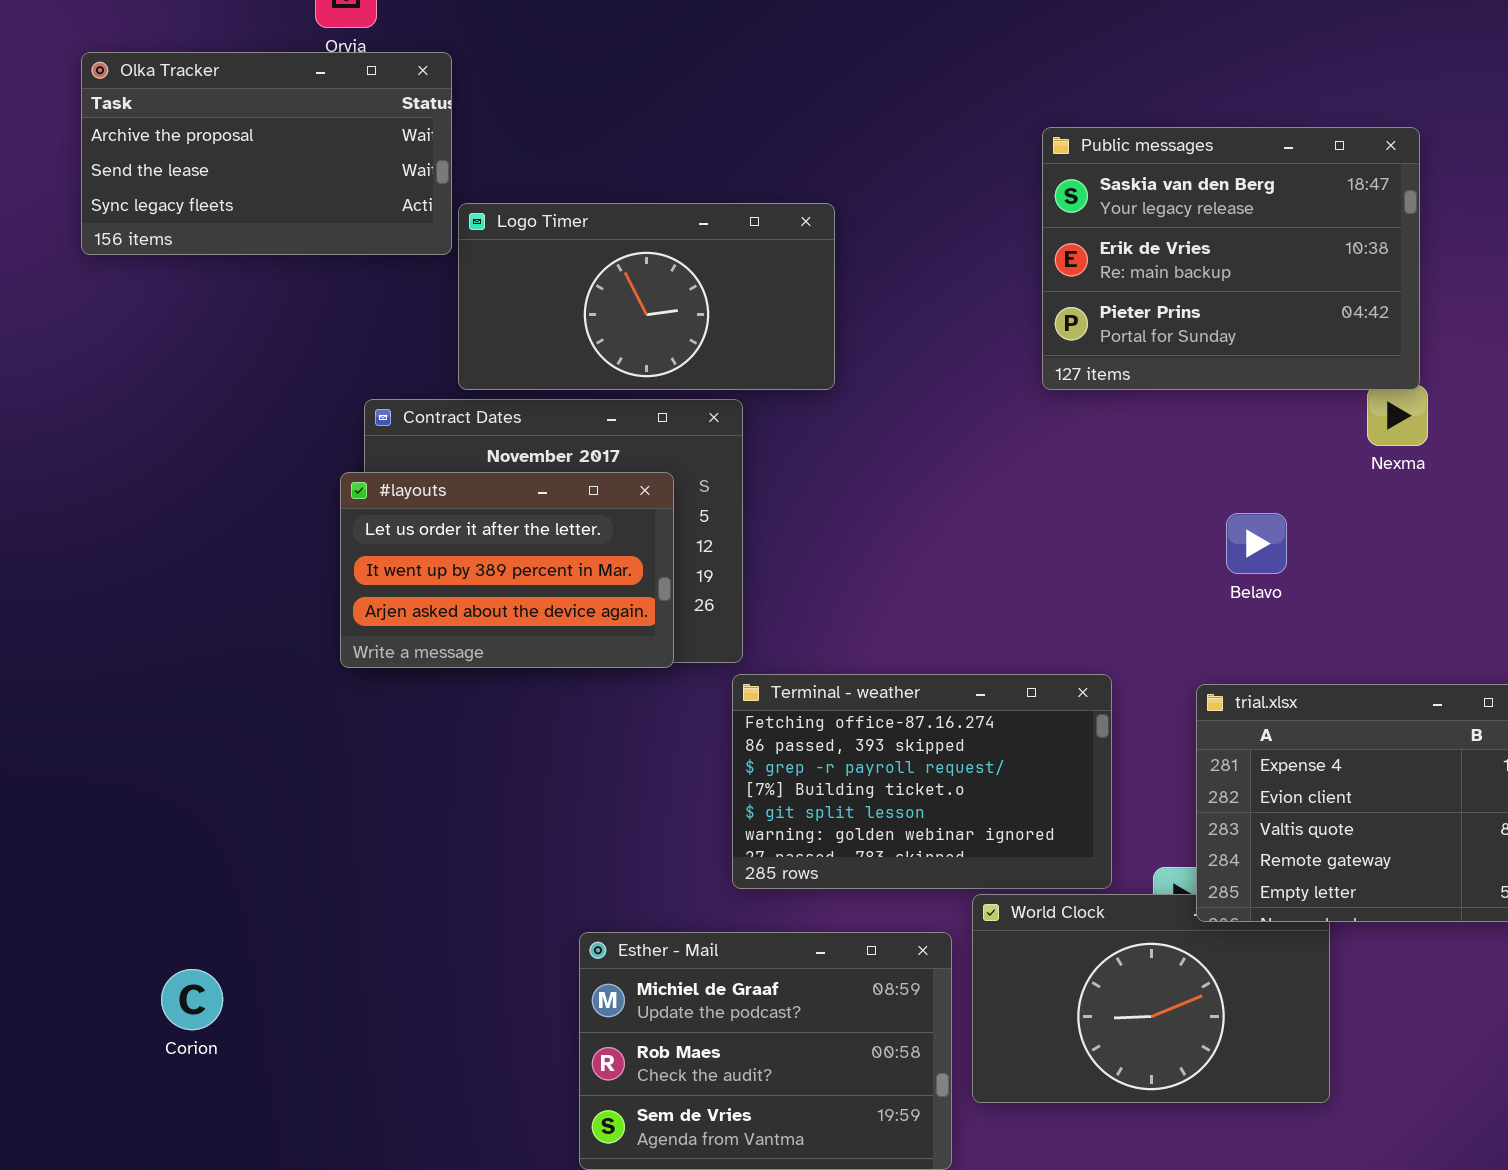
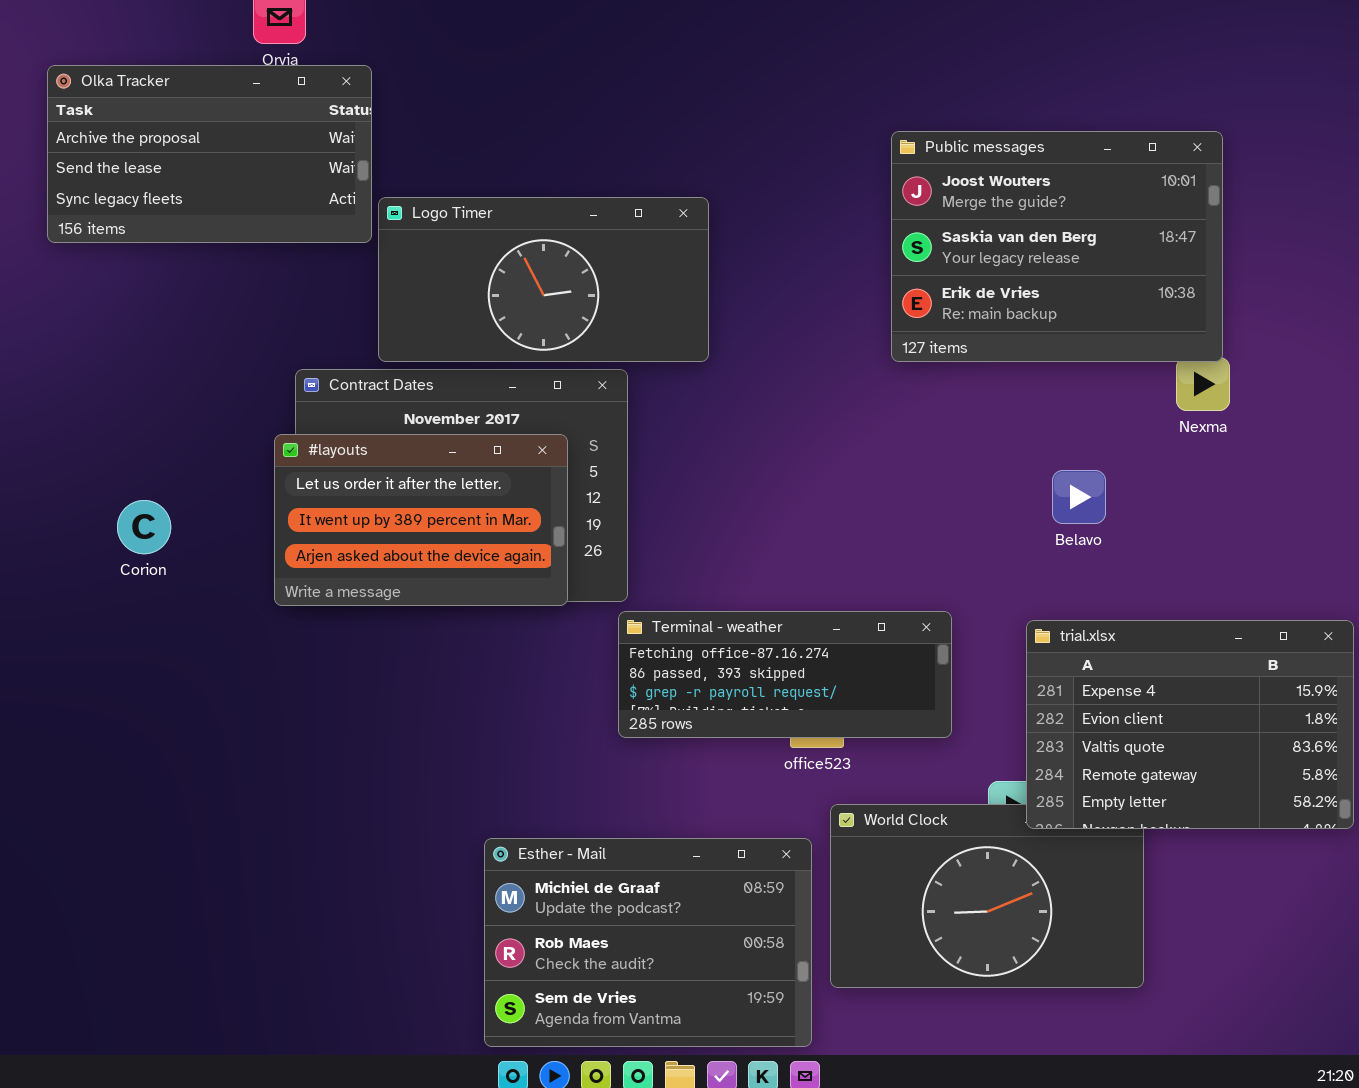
Public messages: [1042,127,1420,390] -> [891,131,1223,362], scrolled up 1 row
Terminal - weather: [732,674,1112,889] -> [618,611,952,738], resized
Corion: [161,969,223,1030] -> [117,500,171,554], moved

